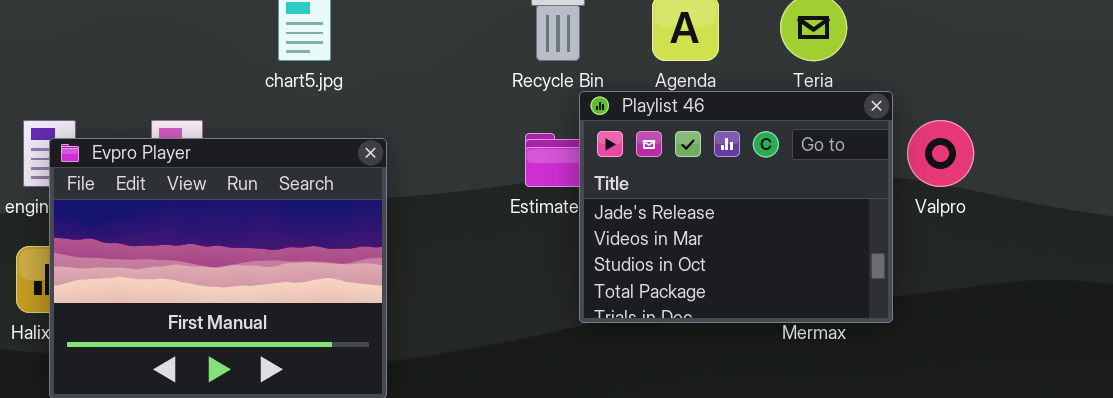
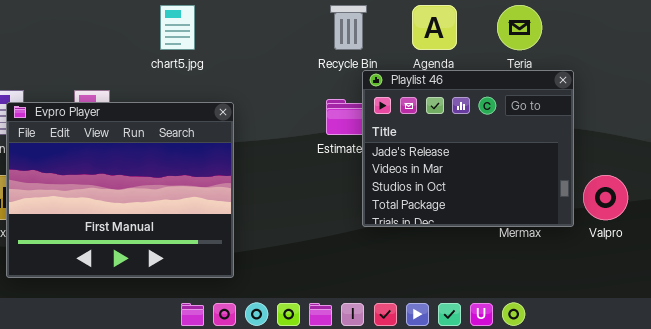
Valpro: [907,120,974,187] -> [583,175,628,220], moved

